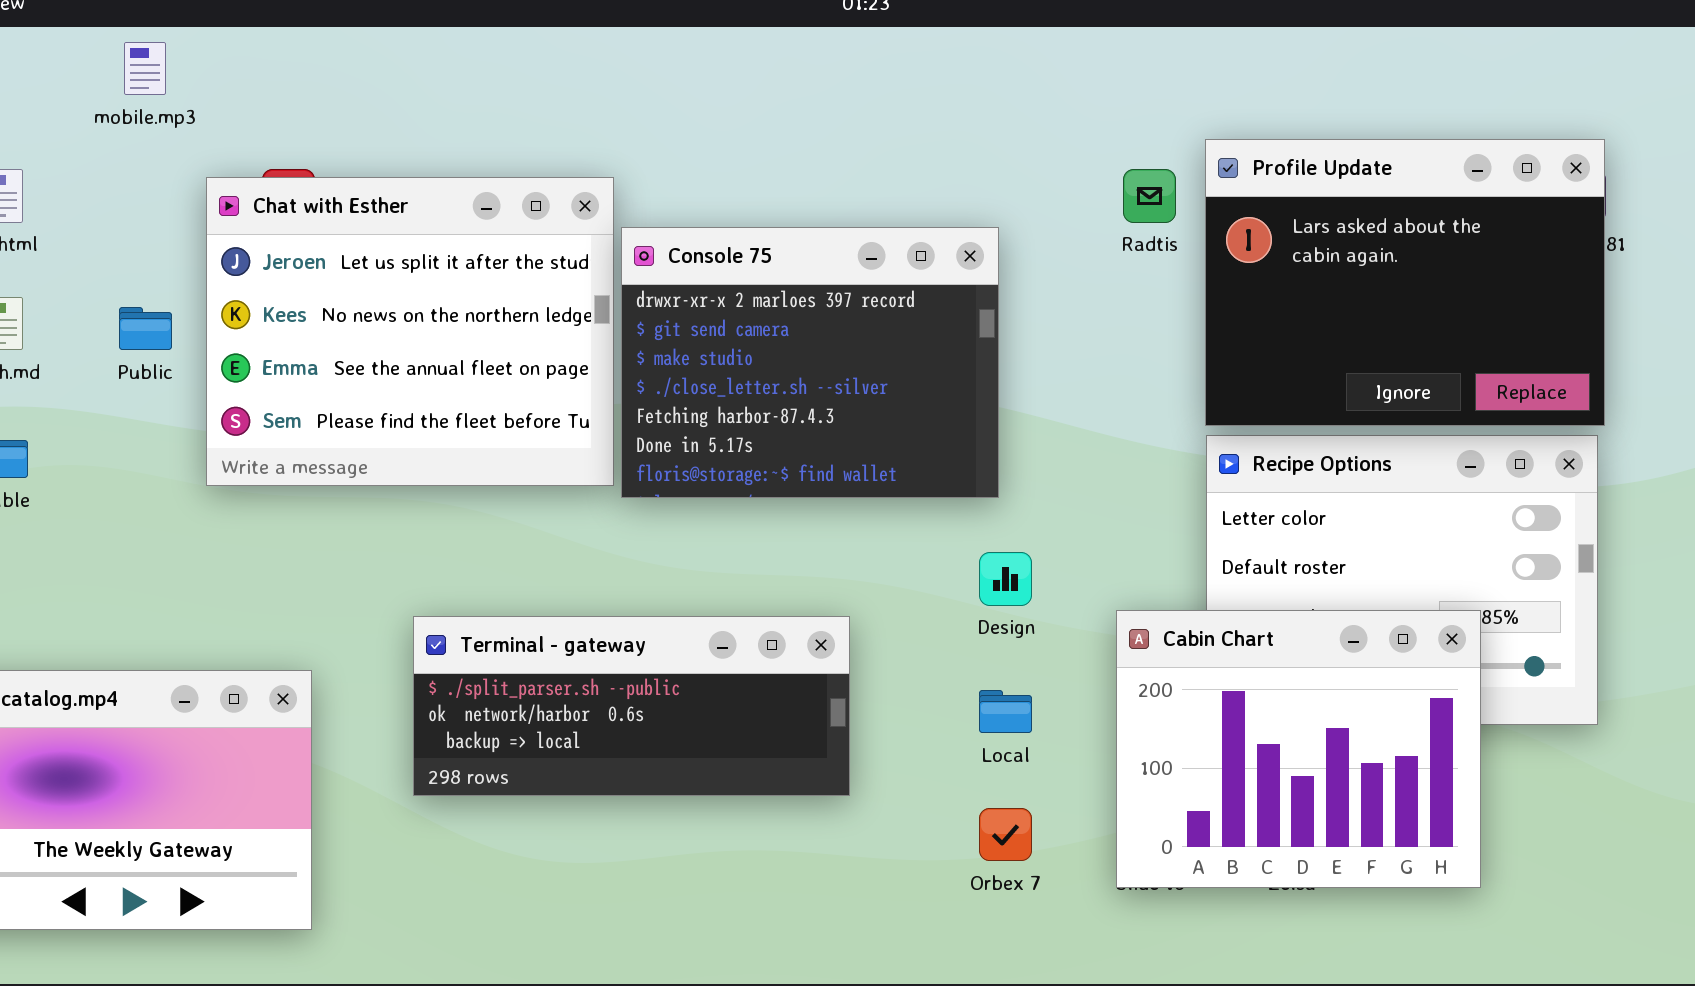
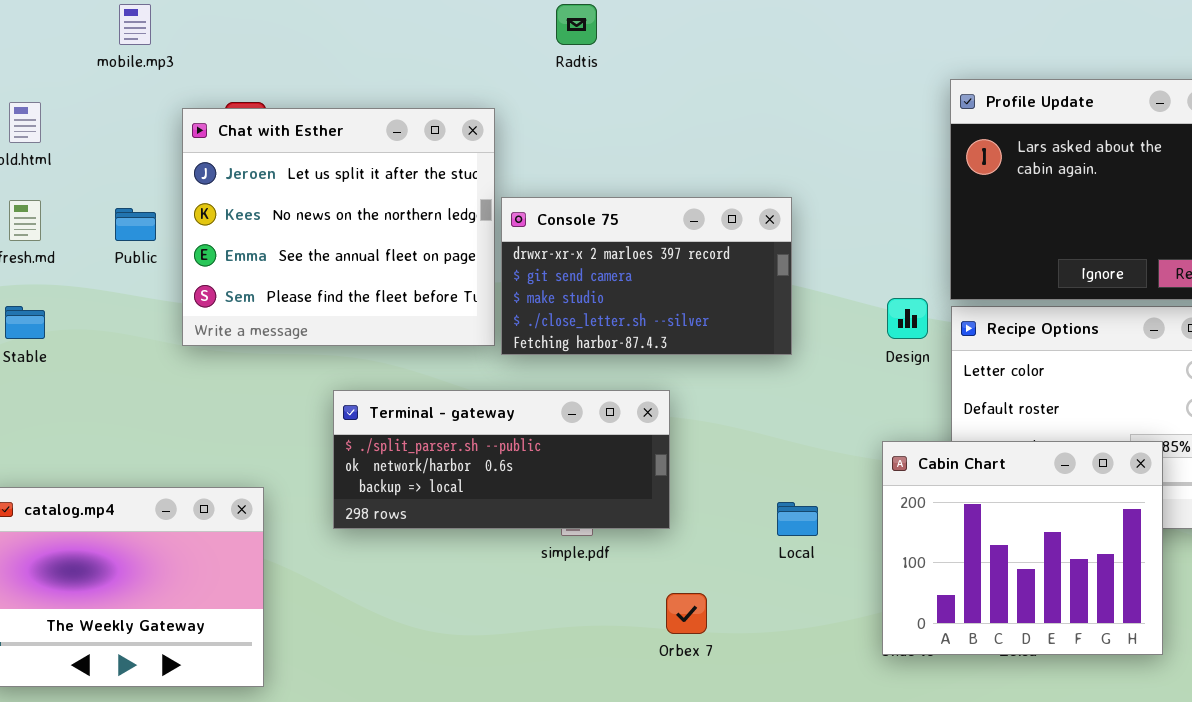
Radtis: [1123,169,1176,223] -> [556,4,597,45], moved
Console 75: [621,227,999,498] -> [501,197,792,355], resized
Design: [979,552,1032,606] -> [887,298,928,339], moved
Terminal - gateway: [413,616,850,796] -> [333,390,670,529], moved
Orbex 7: [979,808,1032,861] -> [666,593,707,634], moved

